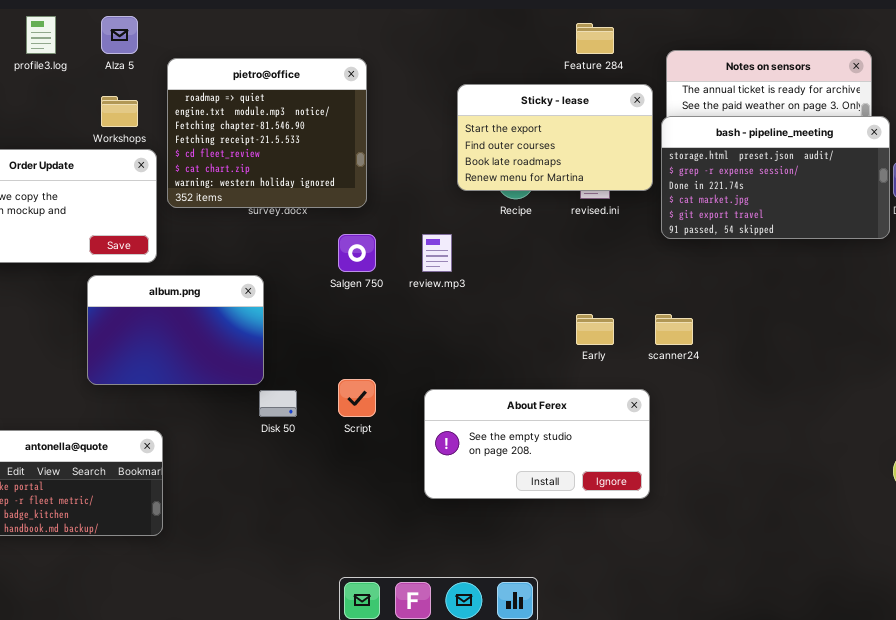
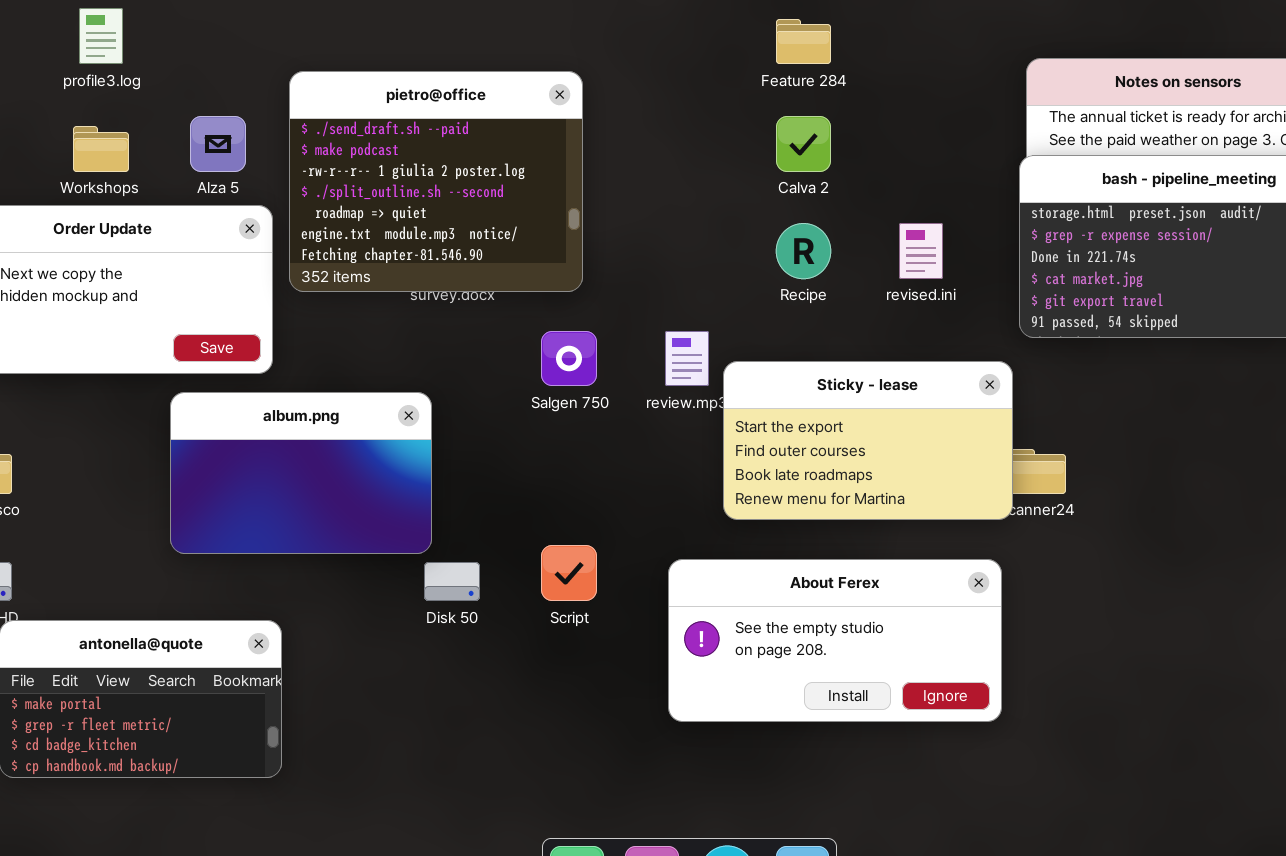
Alza 5: [101,16,138,54] -> [190,116,246,172], moved
Feature 284: [576,23,614,54] -> [776,19,831,64], moved
pietro@office: [167,58,367,208] -> [289,71,583,292], scrolled up 4 rows
Sticky - lease: [457,84,653,191] -> [723,361,1013,520], moved
Workshops: [101,96,138,127] -> [73,126,129,172], moved

